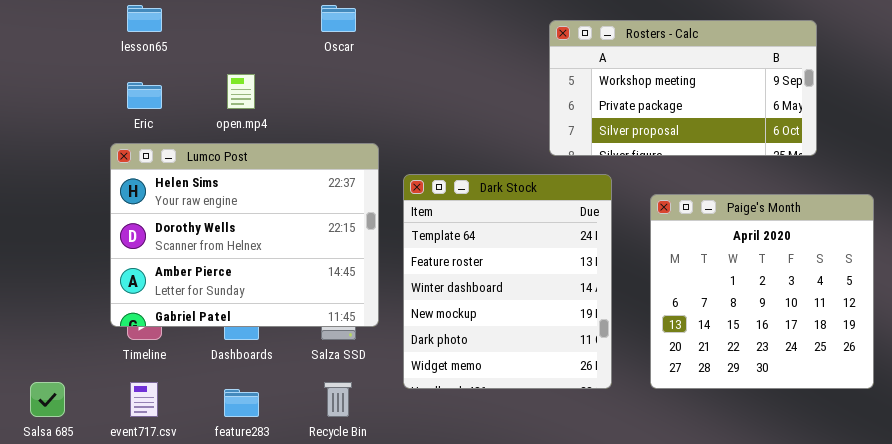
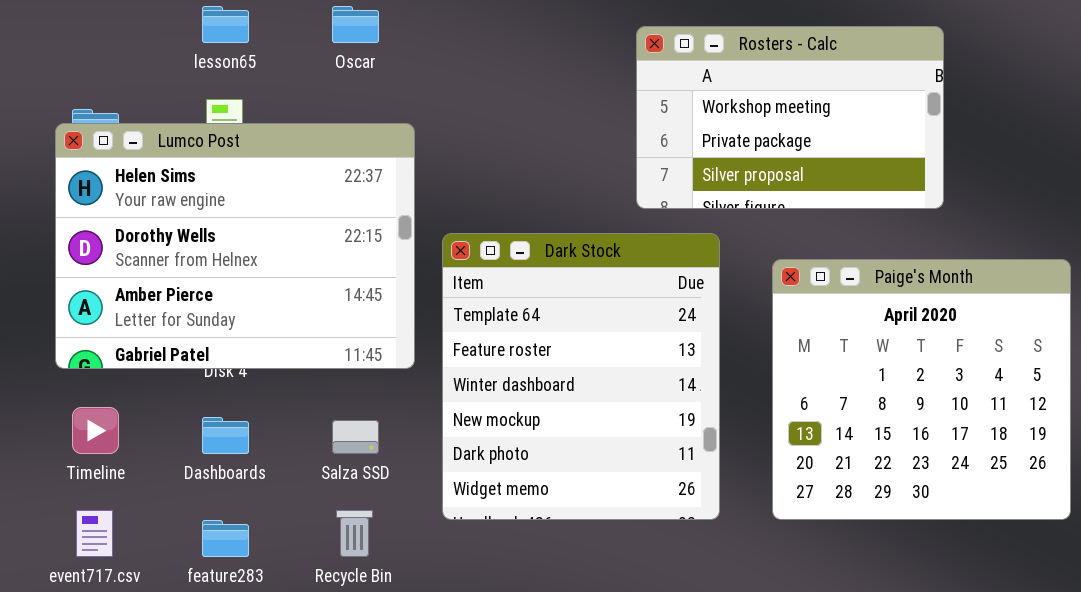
lesson65: [127,5,162,32] -> [202,6,249,43], moved
Rosters - Calc: [549,20,817,156] -> [636,26,944,209], resized
Lumco Post: [110,143,379,327] -> [55,123,415,369], moved

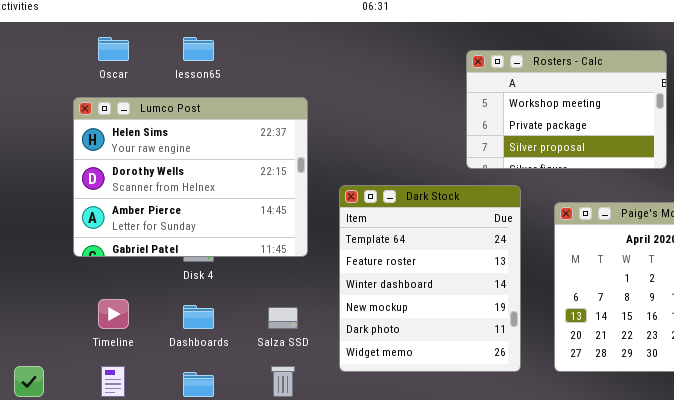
Oscar: [332,6,379,43] -> [98,37,129,61], moved
Lumco Post: [55,123,415,369] -> [73,97,308,257], moved

